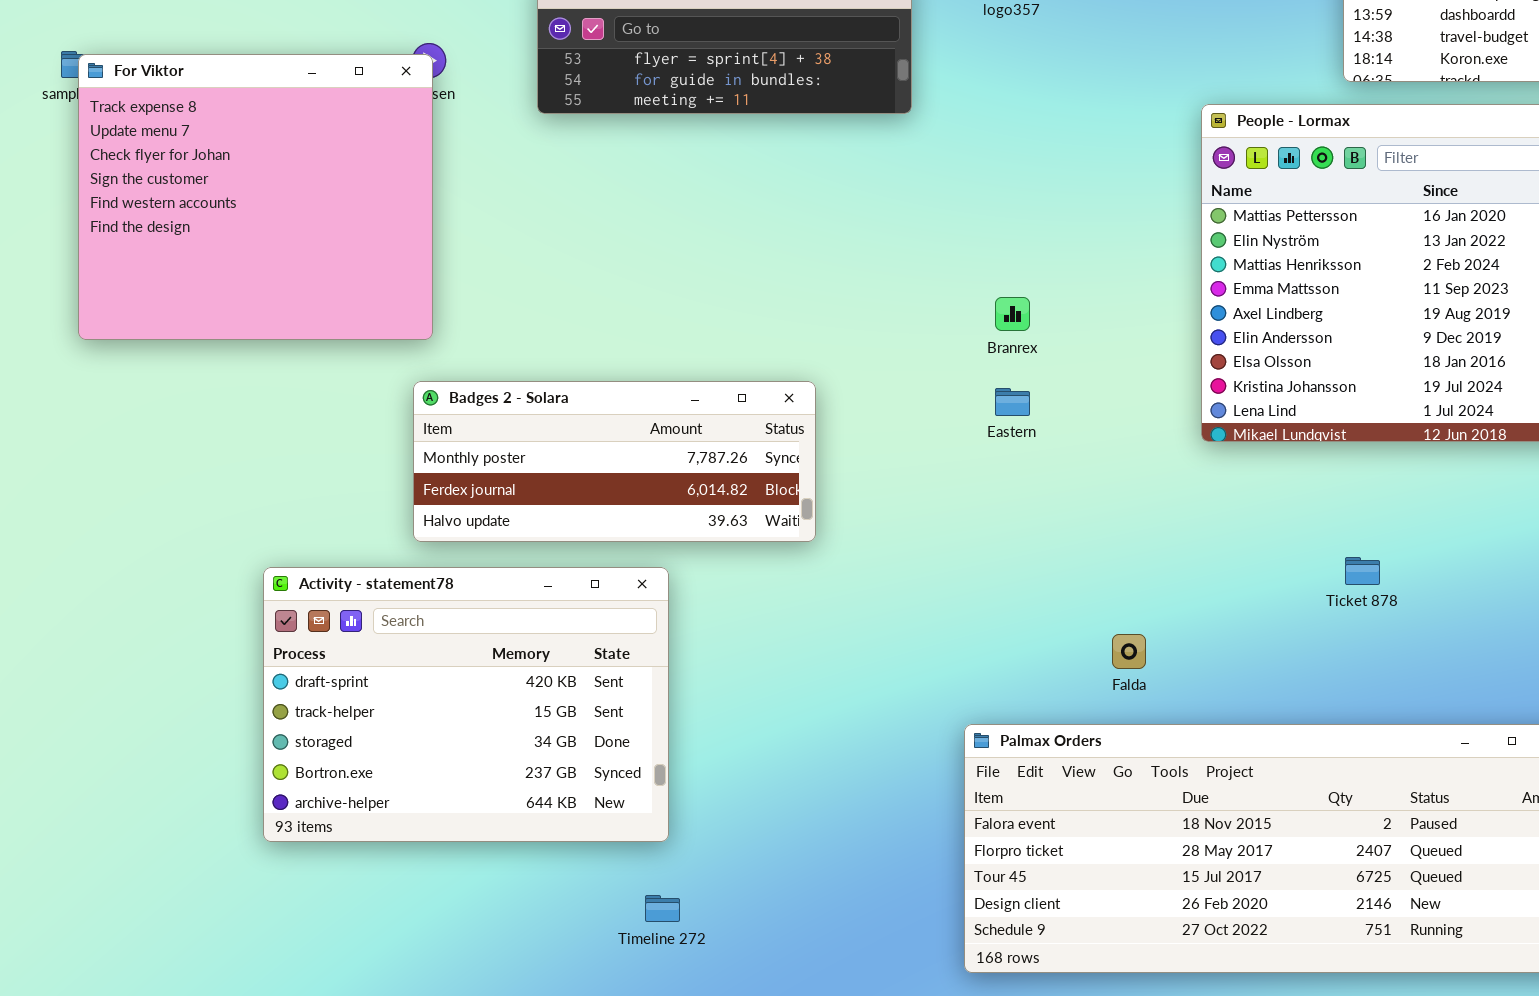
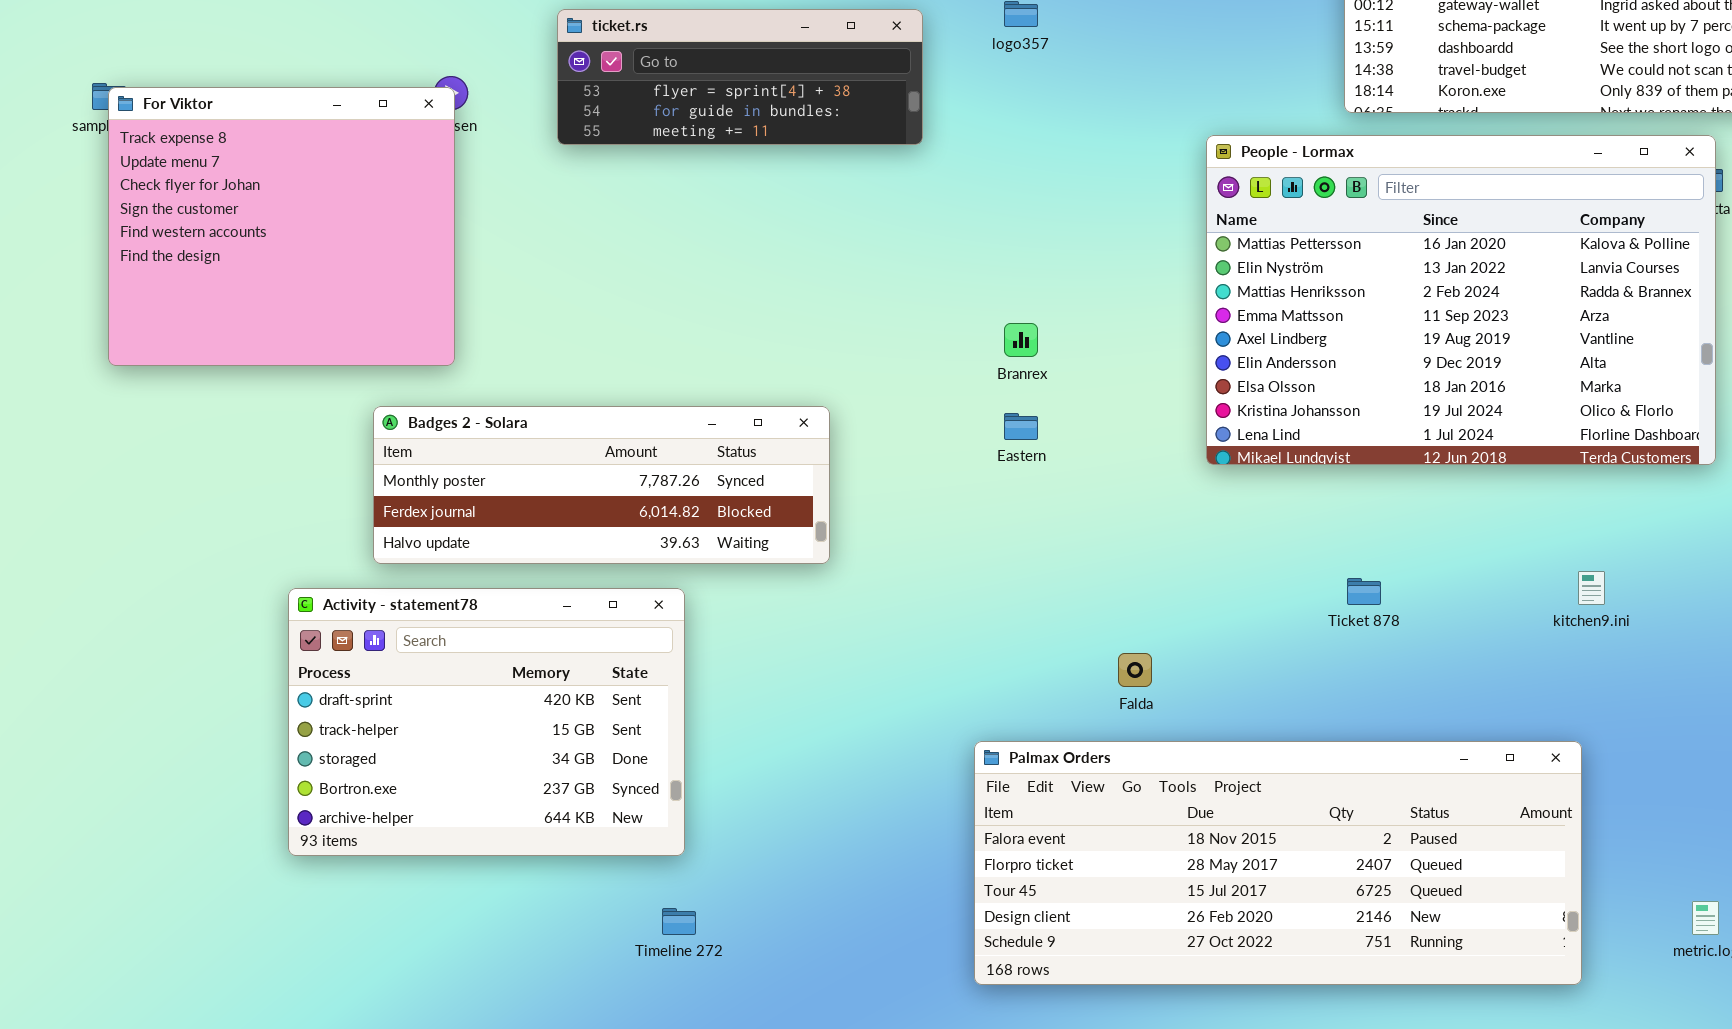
Badges 2 - Solara: [413,381,816,542] -> [373,406,830,564], resized

